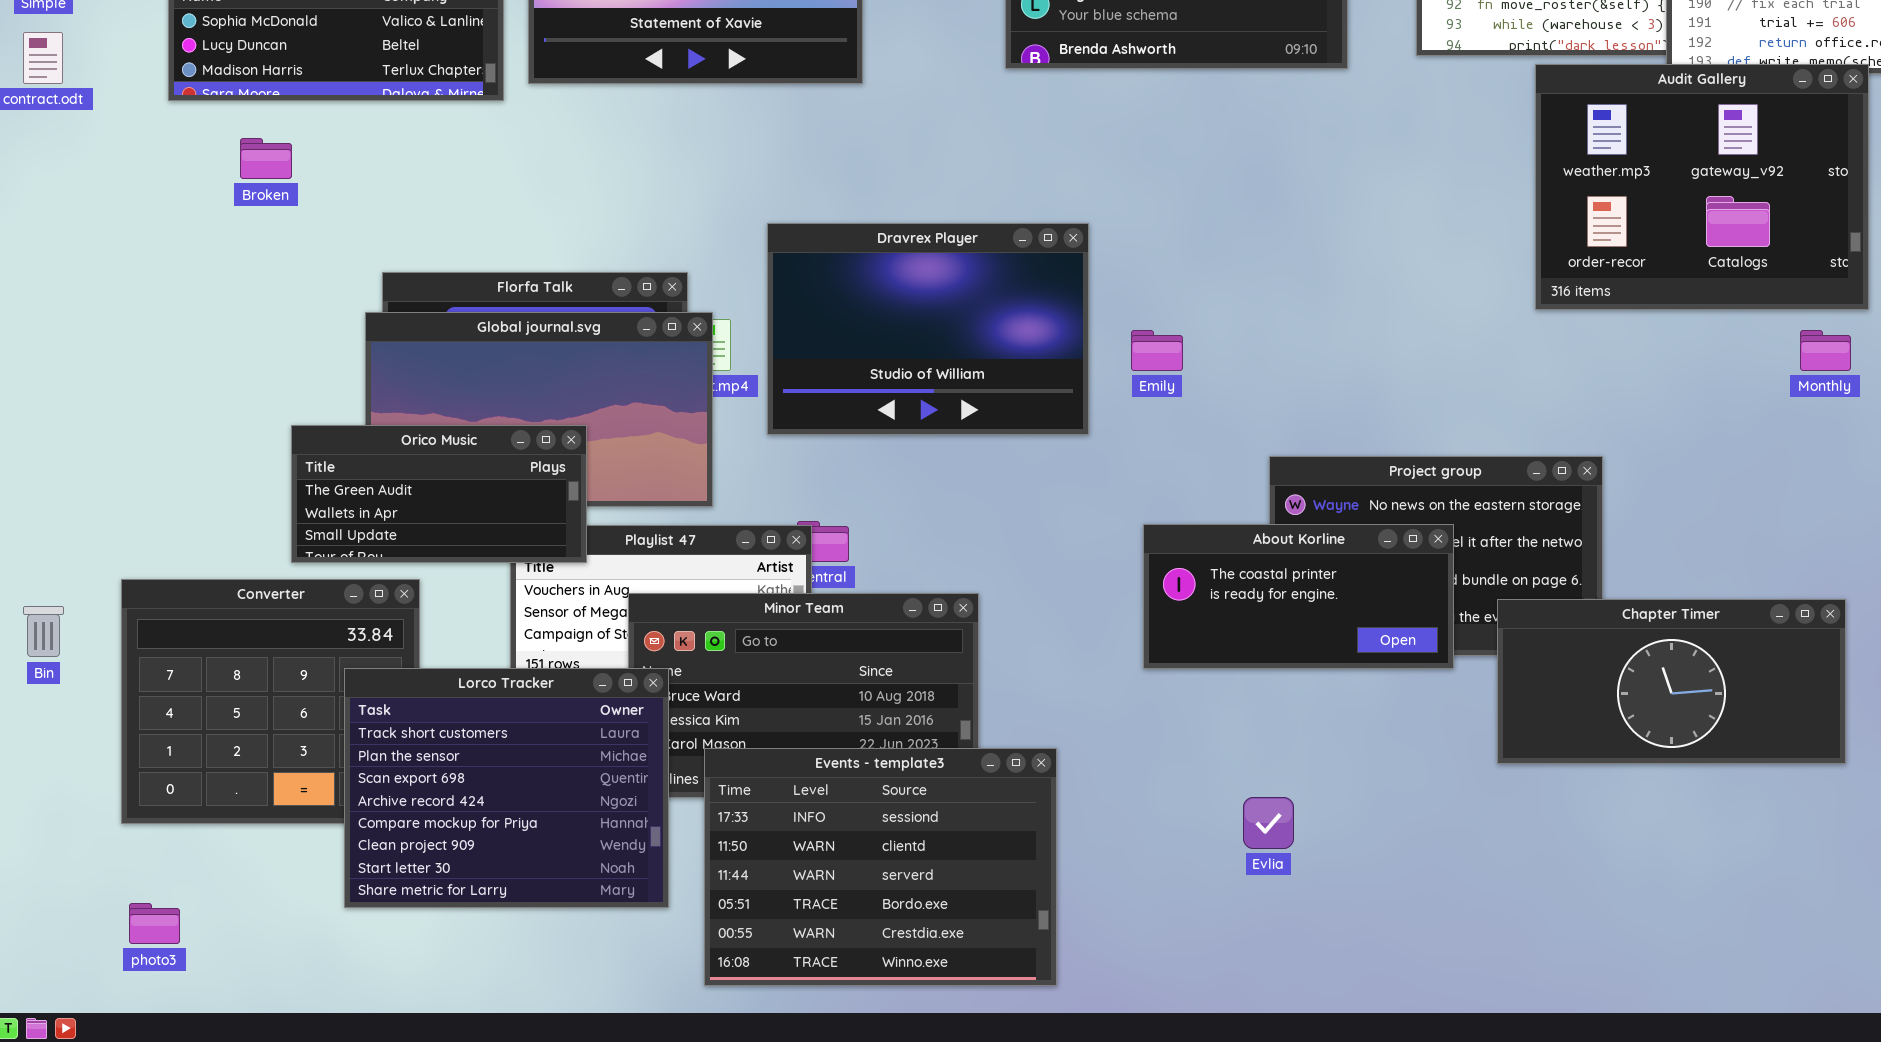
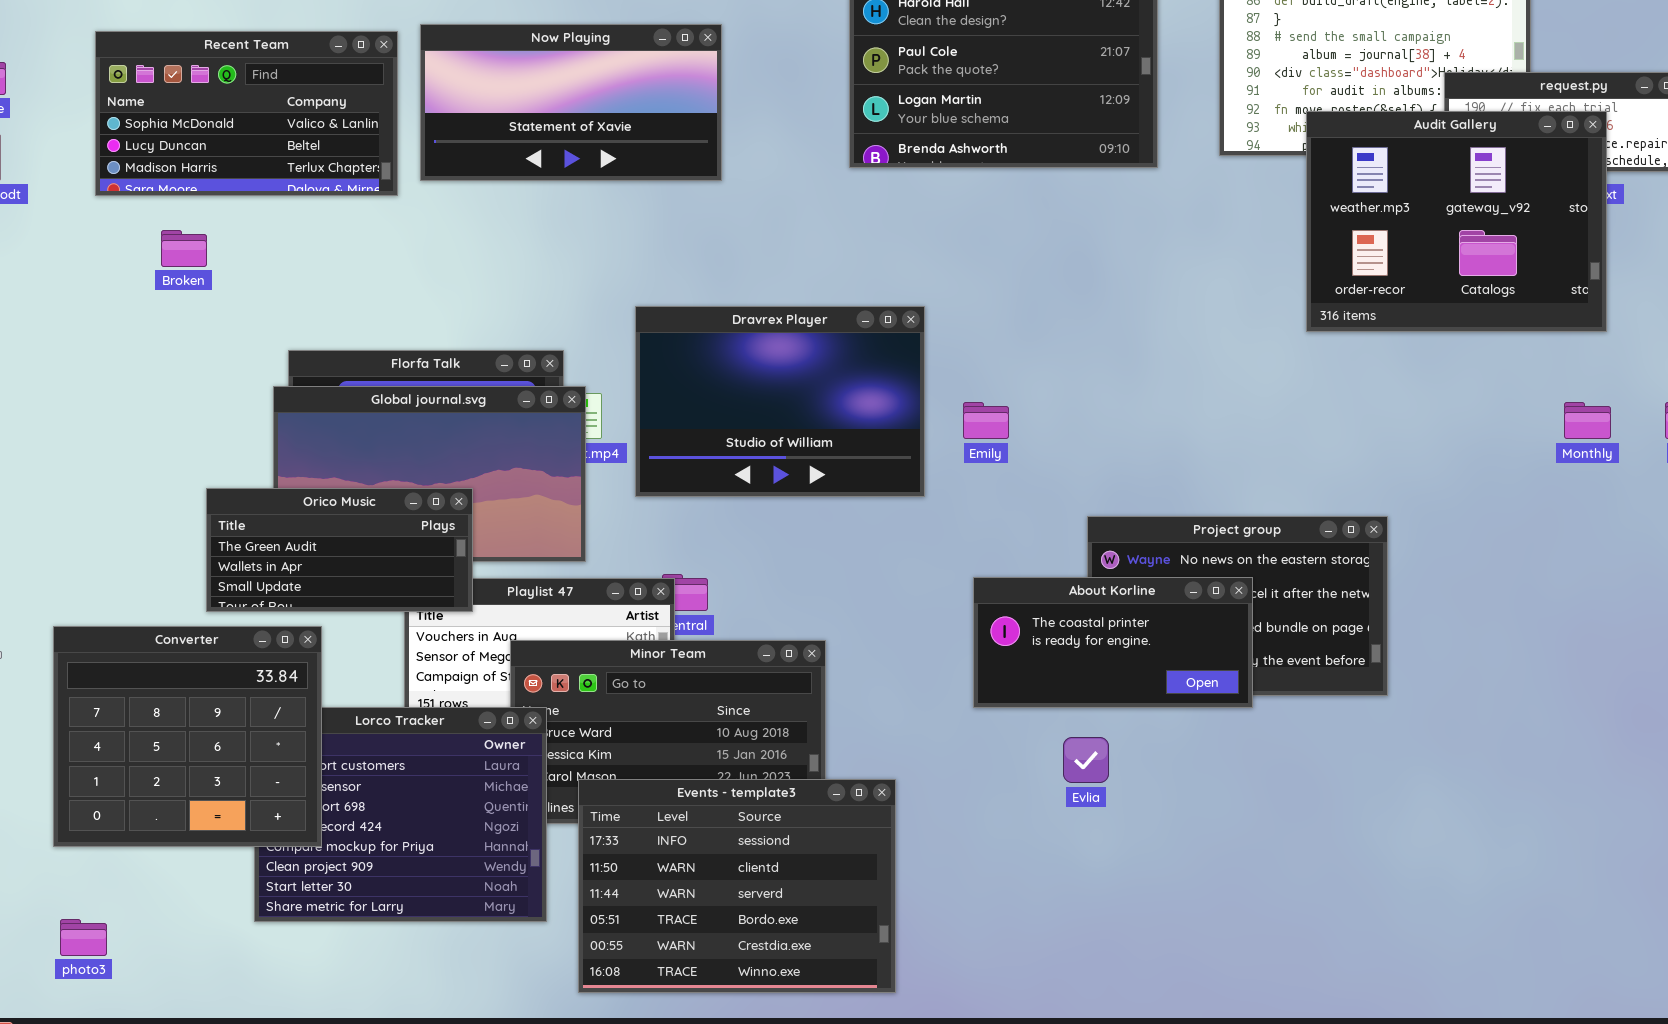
Audit Gallery: [1535,64,1869,310] -> [1306,111,1607,332], moved
Converter: [121,579,420,824] -> [53,626,322,847], raised
Chapter Timer: [1497,599,1846,764] -> none, closed
Evlia: [1243,797,1294,849] -> [1063,737,1109,783], moved

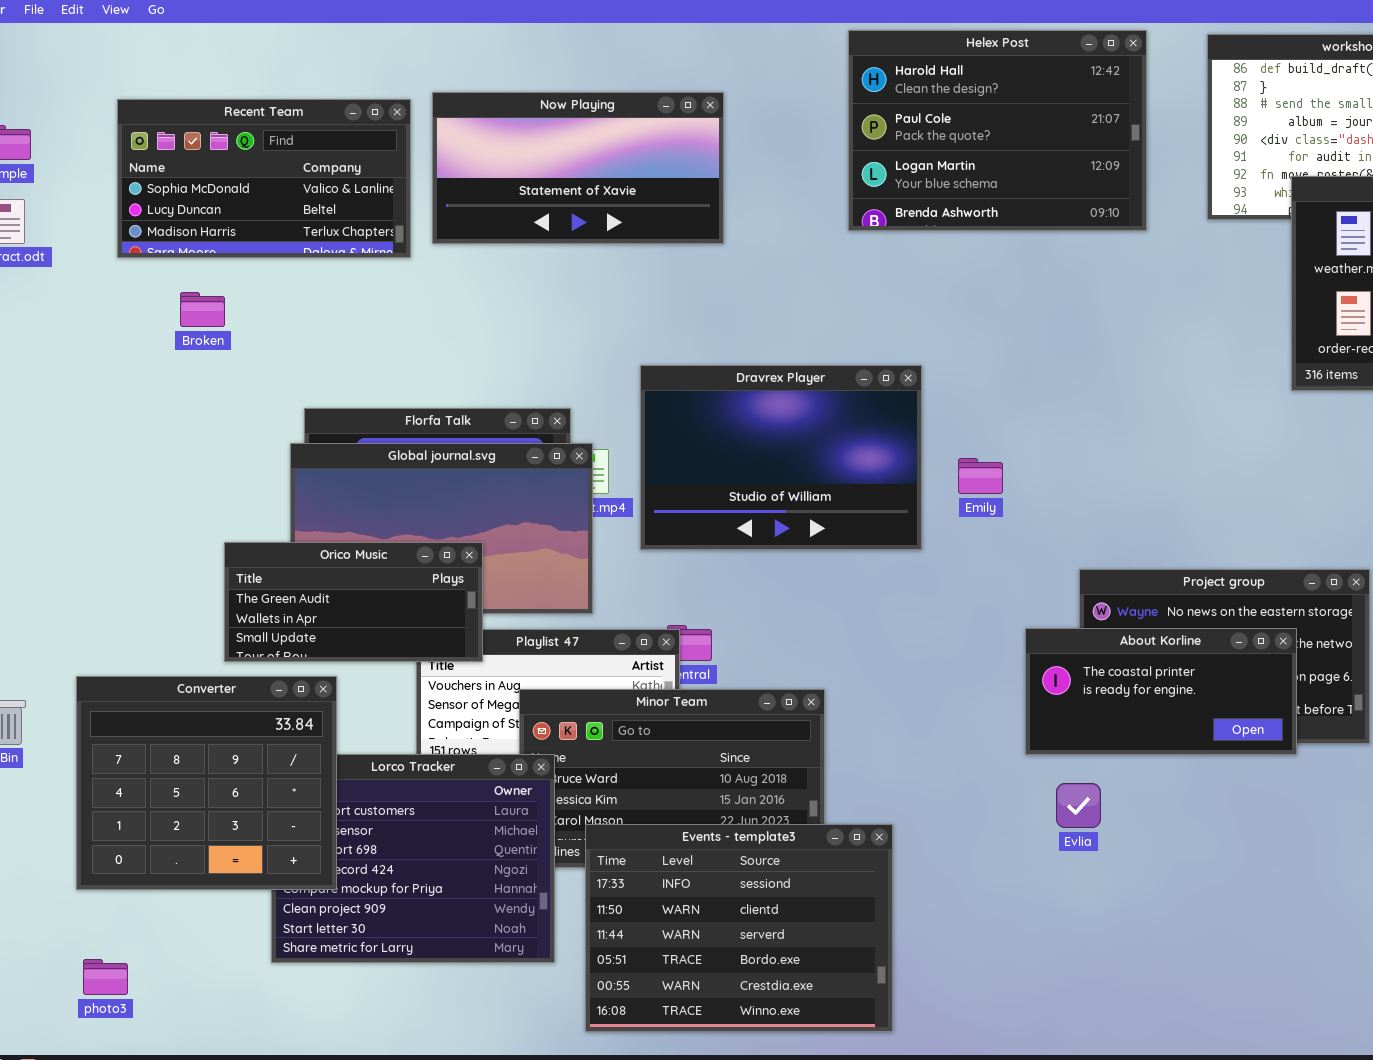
About Korline: [973,577,1253,708] -> [1025,628,1297,755], moved

